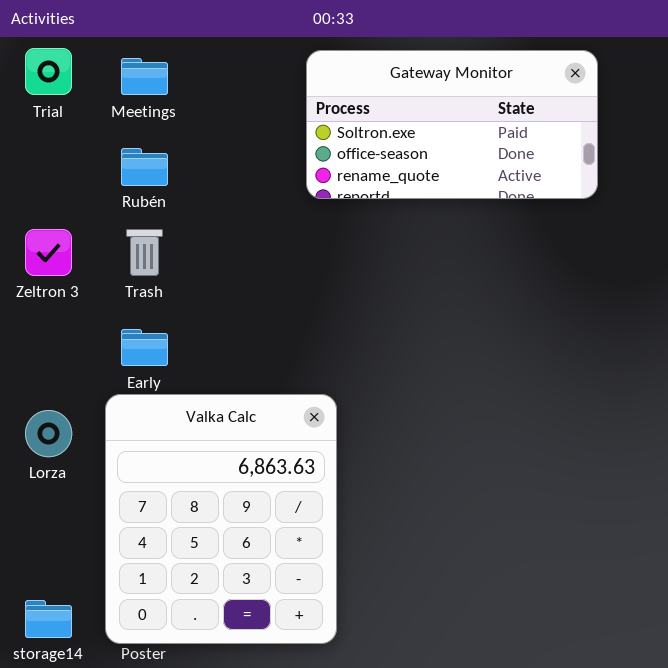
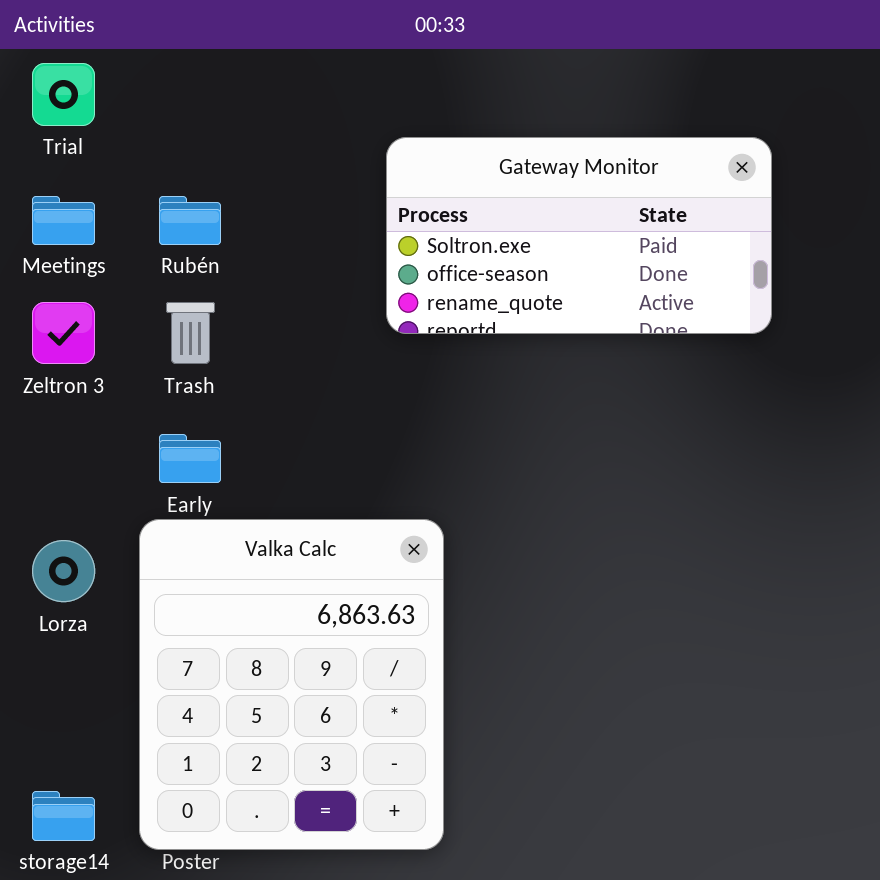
Gateway Monitor: [306,50,598,199] -> [386,137,772,334], moved
Meetings: [121,58,168,95] -> [32,196,95,245], moved

